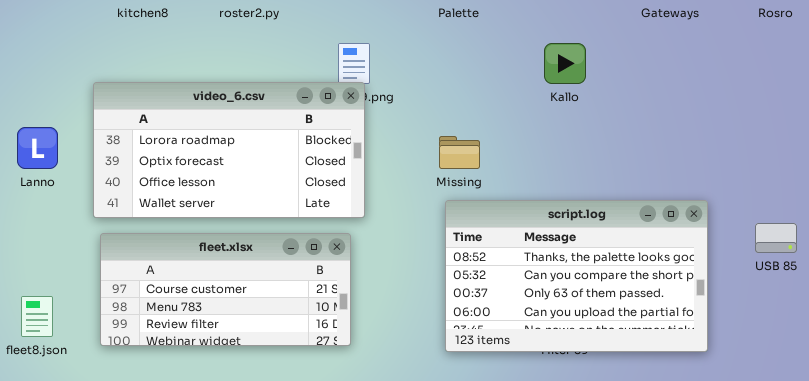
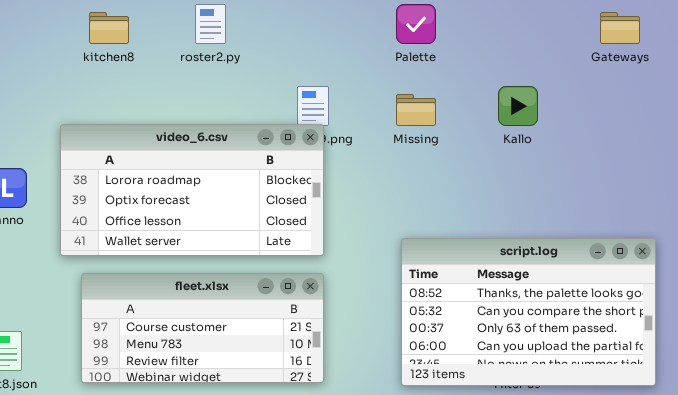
Missing: [439,136,480,169] -> [396,94,436,126], moved
fleet.xlsx: [100,233,351,346] -> [81,273,324,383], moved

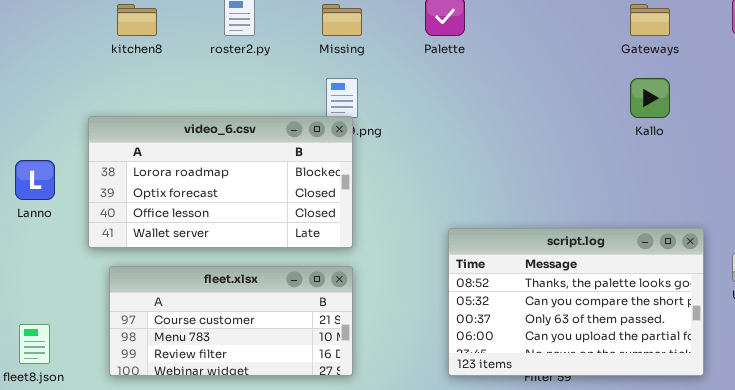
Kallo: [498,86,538,126] -> [630,78,670,118], moved
Missing: [396,94,436,126] -> [322,4,362,36], moved
script.log: [401,238,656,386] -> [448,228,704,376], moved

